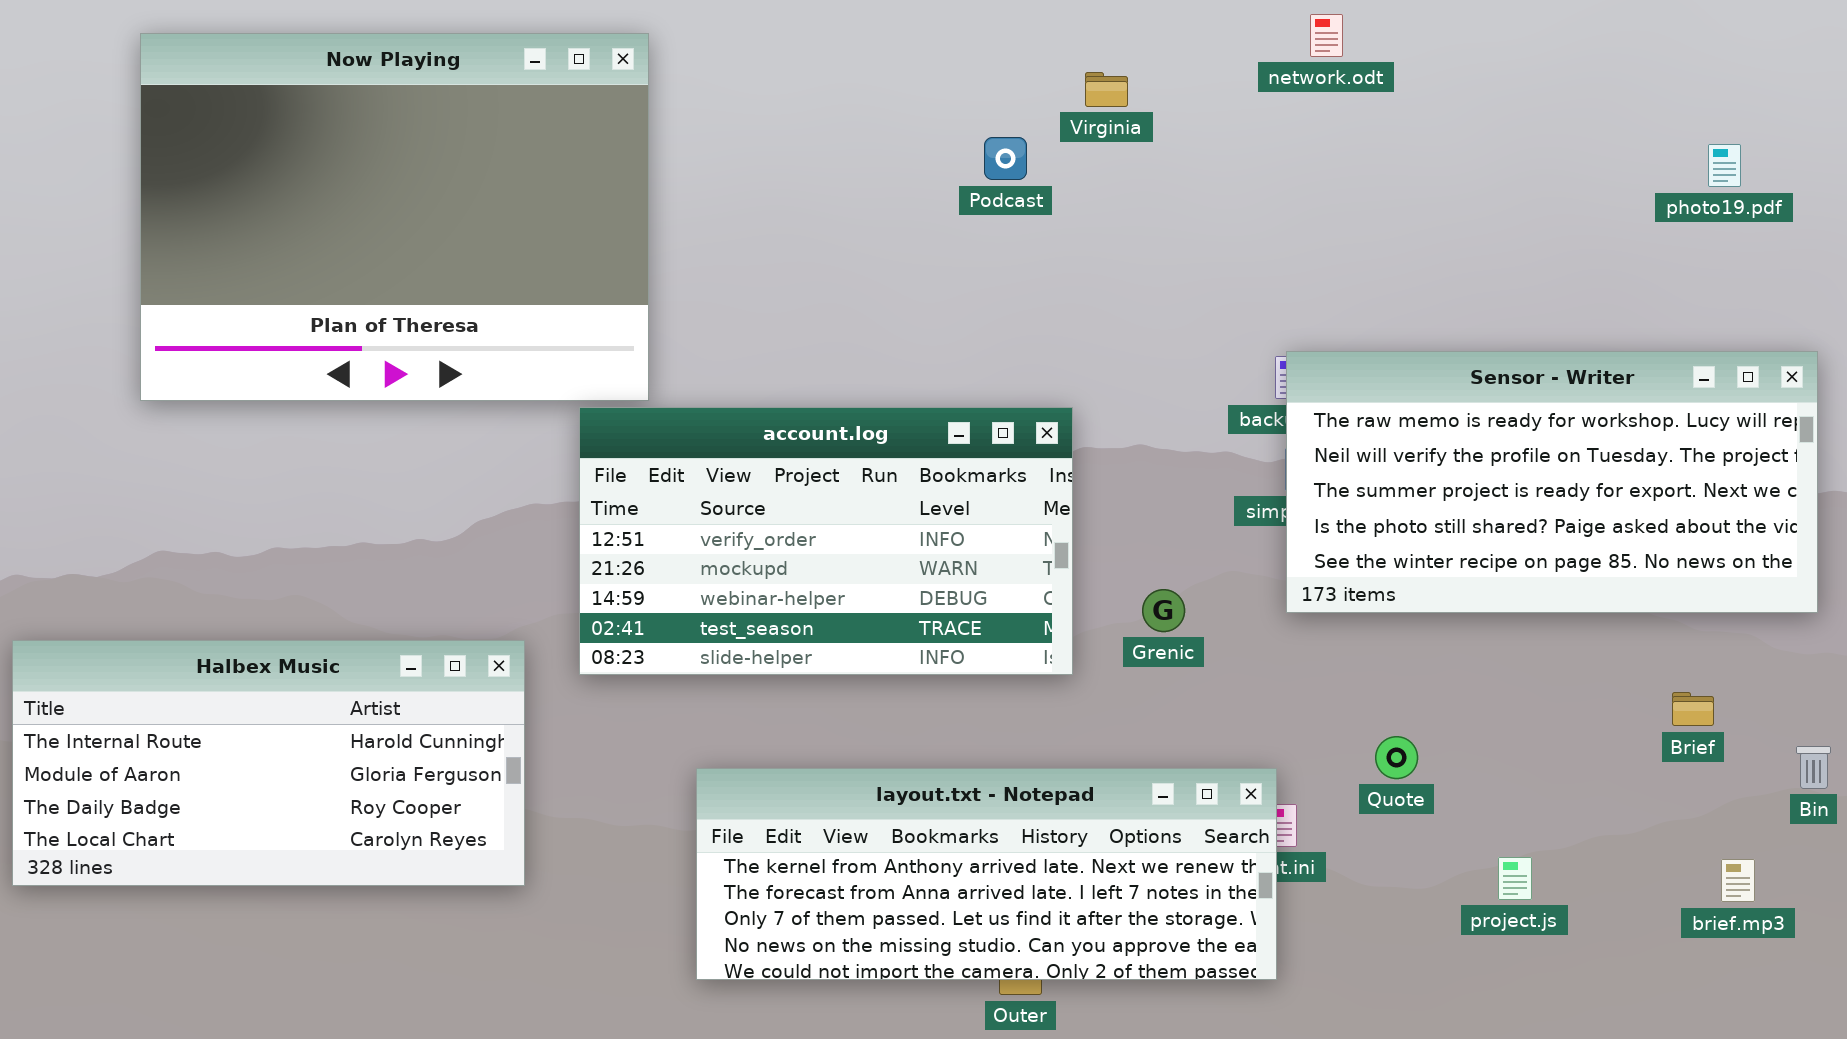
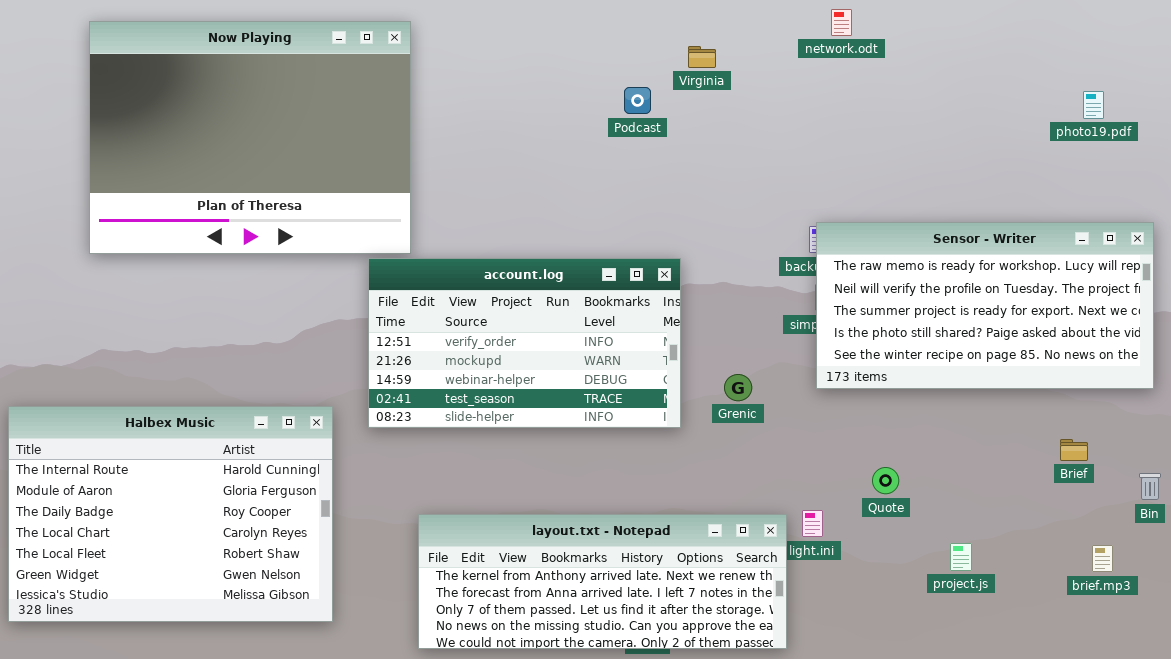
Halbex Music: [12,640,525,886] -> [8,406,333,622], resized
layout.txt - Notepad: [696,768,1277,980] -> [418,514,787,649], moved

